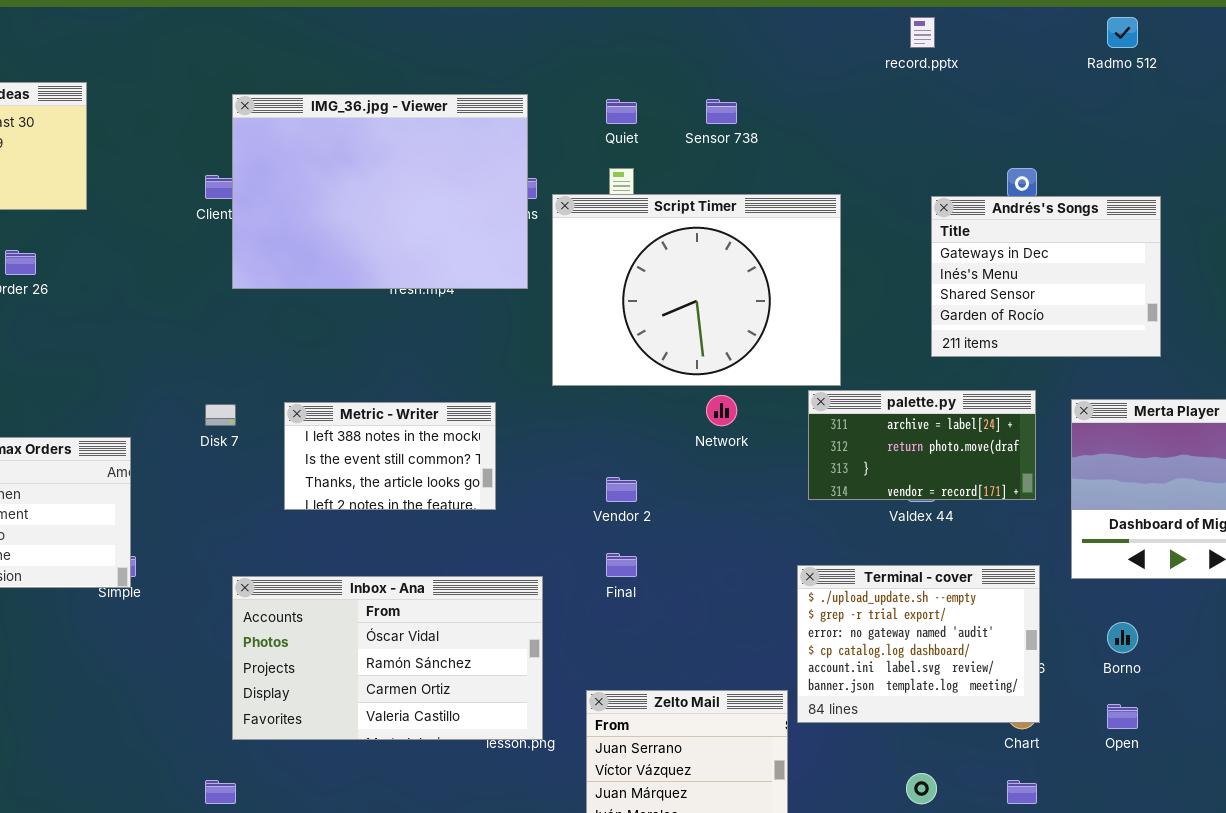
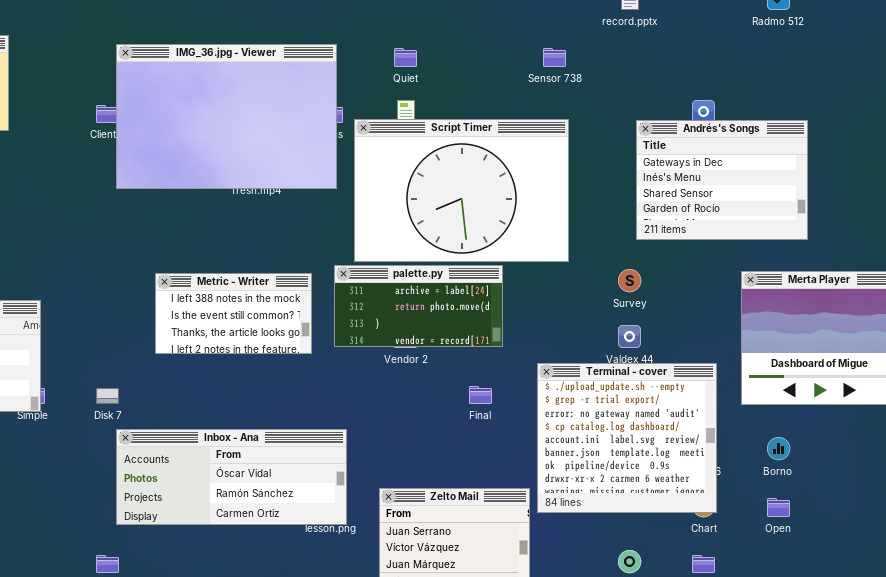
Sensor 738: [706,99,737,124] -> [543,48,566,67], moved
palette.py: [808,390,1036,500] -> [334,265,503,347], moved
Disk 7: [205,404,236,426] -> [96,388,119,404], moved
Final: [606,553,637,577] -> [469,386,492,404], moved
Terminal - cover: [797,565,1040,723] -> [537,363,717,513], resized
Inbox - Ana: [232,576,543,740] -> [116,429,347,525], resized

